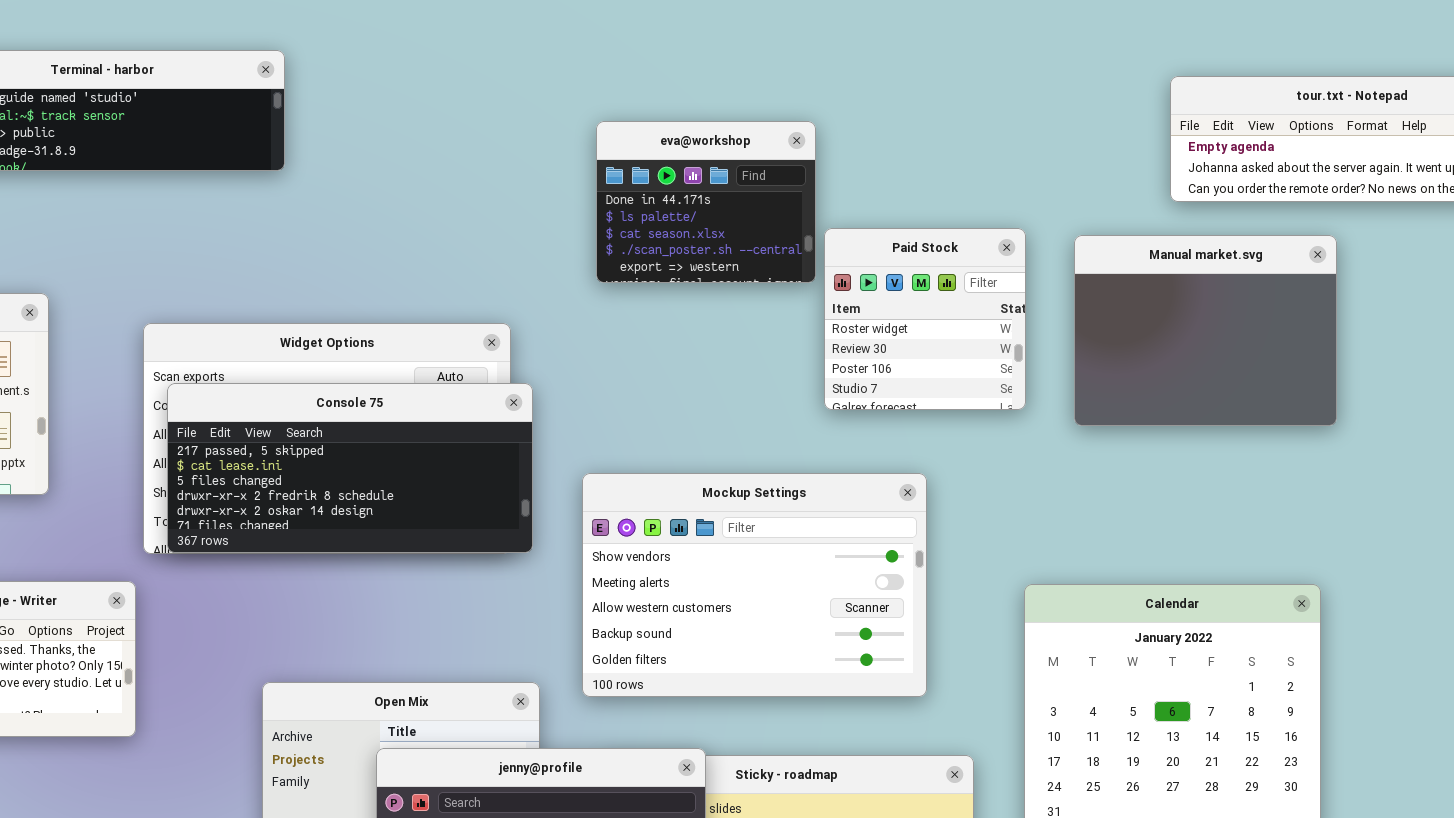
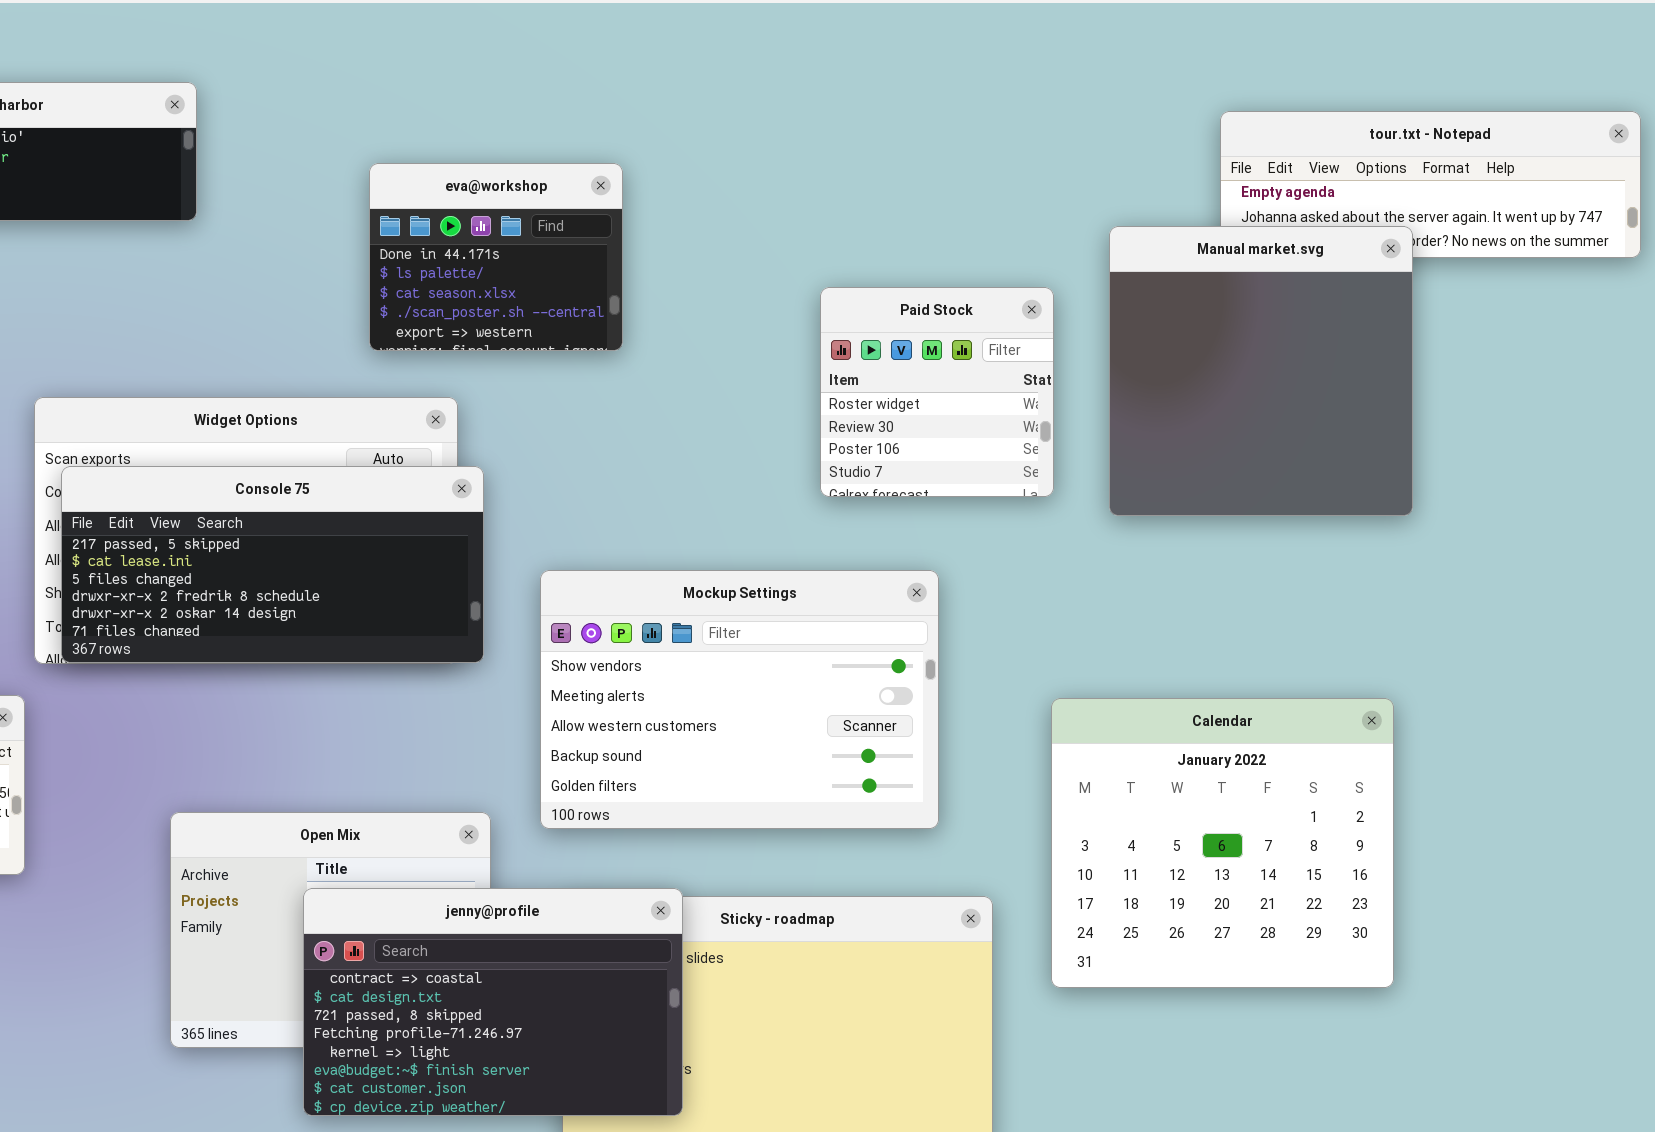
eva@workshop: [596,121,816,283] -> [369,163,623,351], moved
Manual market.svg: [1074,235,1337,426] -> [1109,226,1413,516], resized

